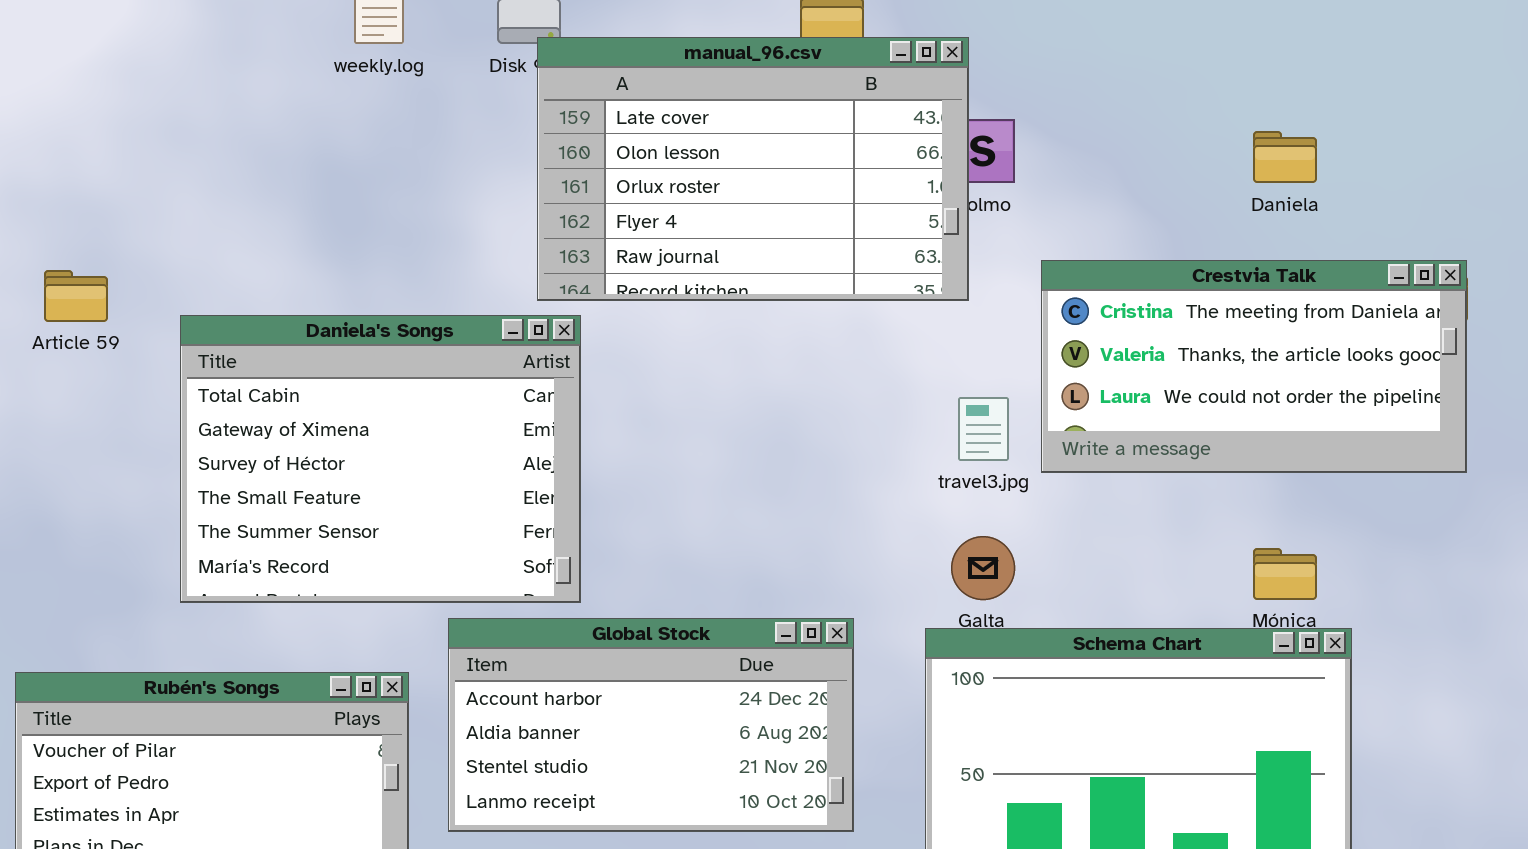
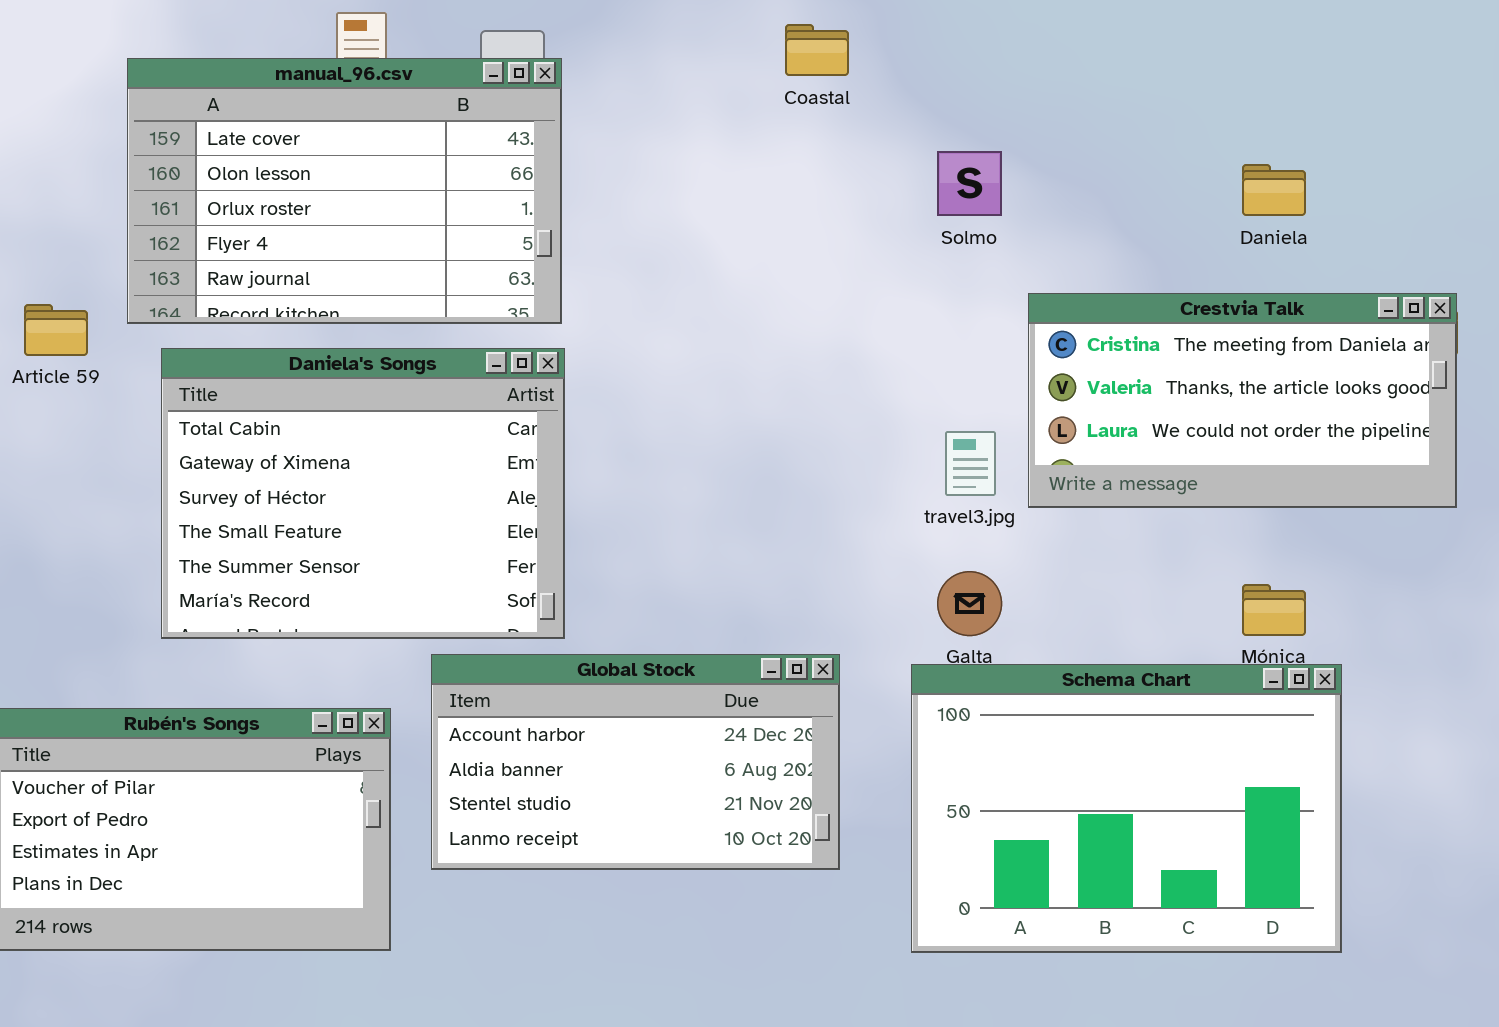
manual_96.csv: [537,37,969,301] -> [127,58,562,324], moved

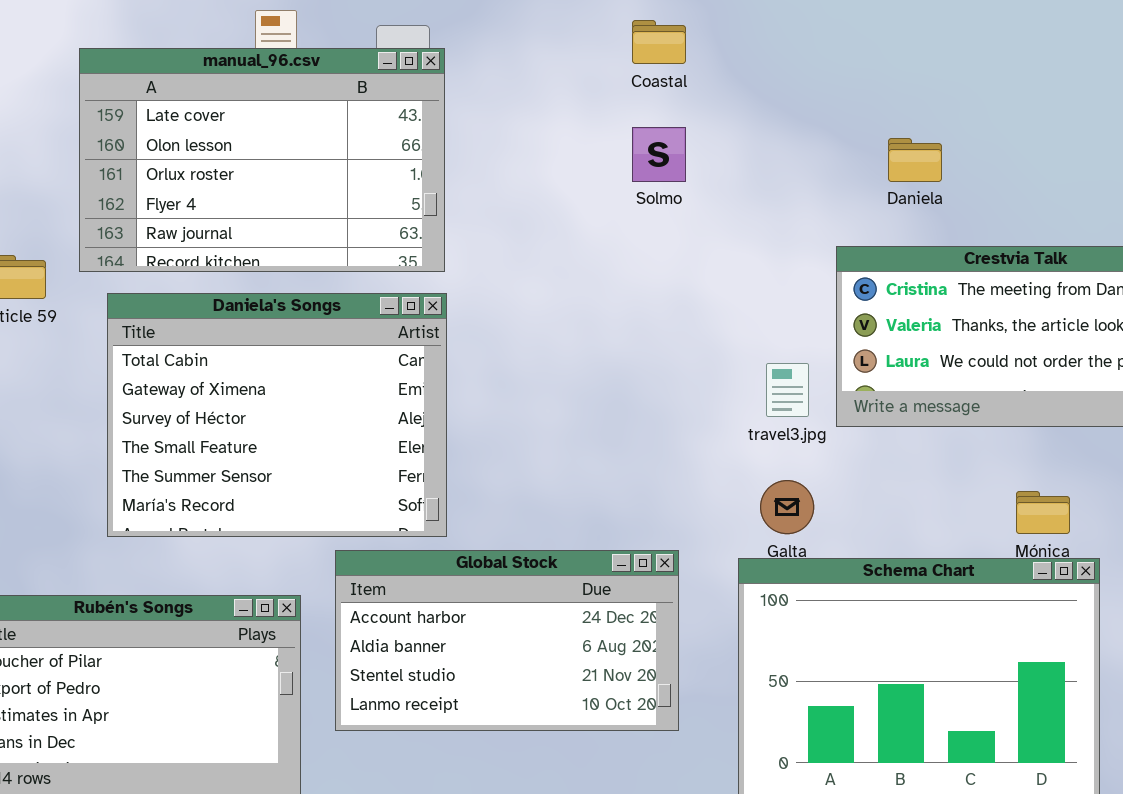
Solmo: [937,151,1002,216] -> [632,127,686,182], moved
Daniela: [1242,164,1306,216] -> [888,138,942,182], moved

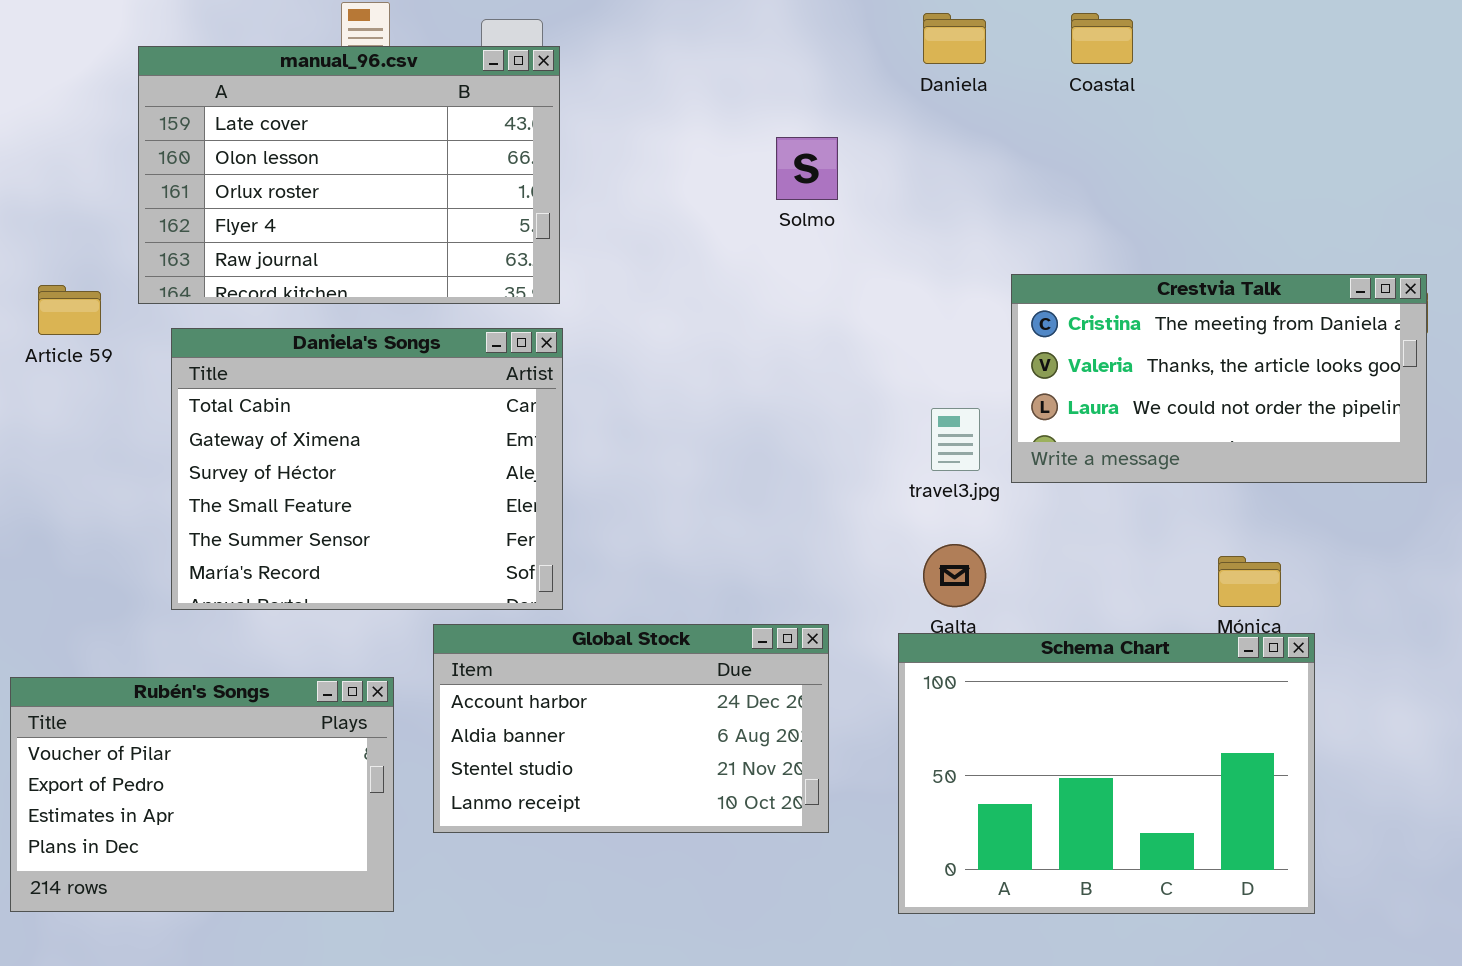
Coastal: [632,20,686,64] -> [1071,13,1133,64], moved
Daniela: [888,138,942,182] -> [923,13,986,64], moved

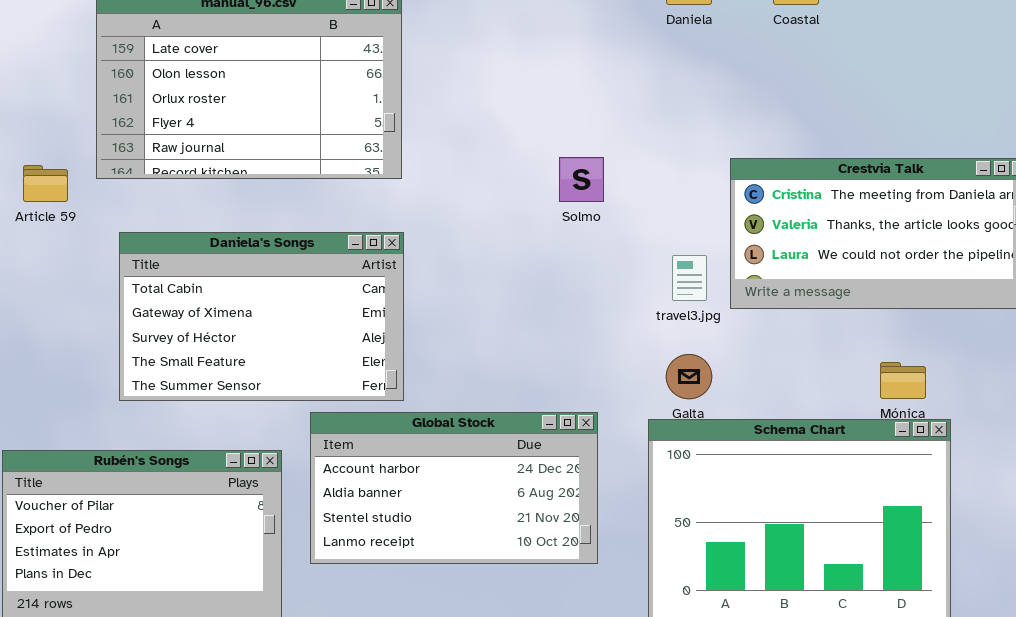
Solmo: [776,137,838,200] -> [559,157,604,202], moved
Daniela's Songs: [171,328,563,610] -> [119,232,404,401], resized

